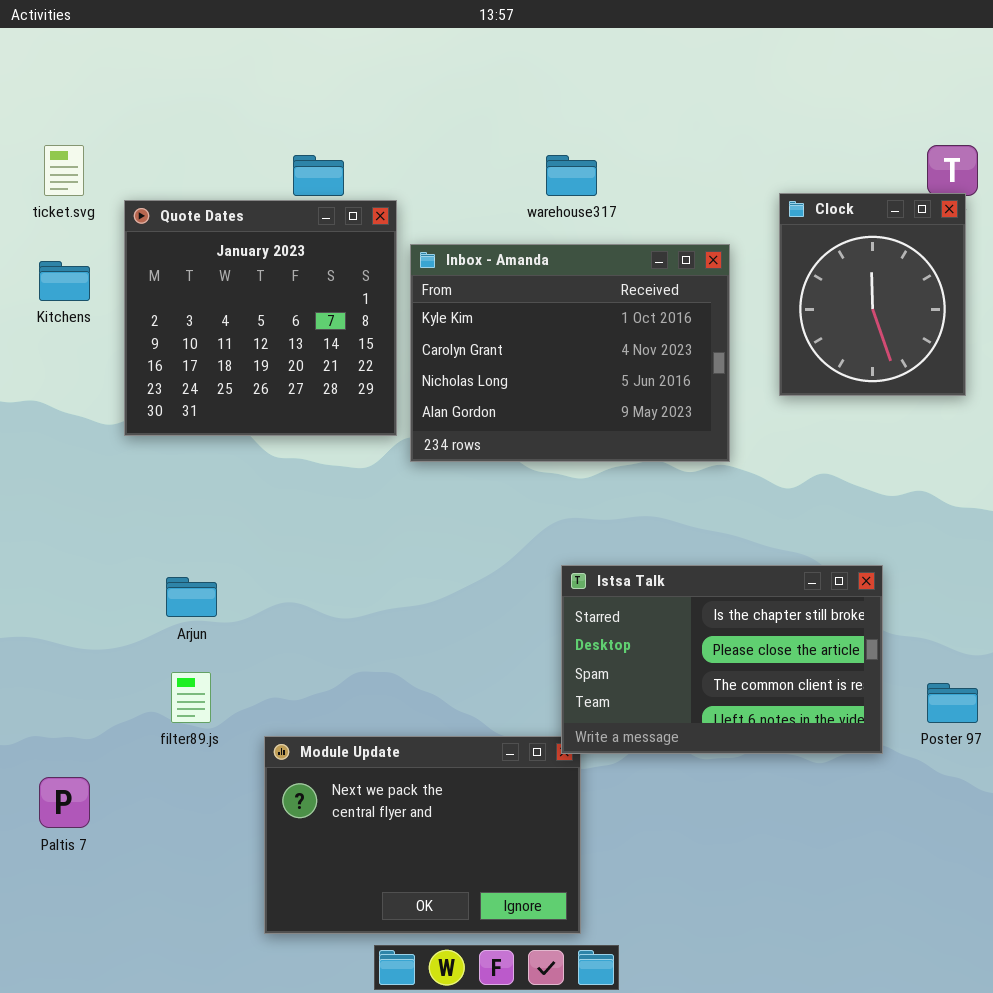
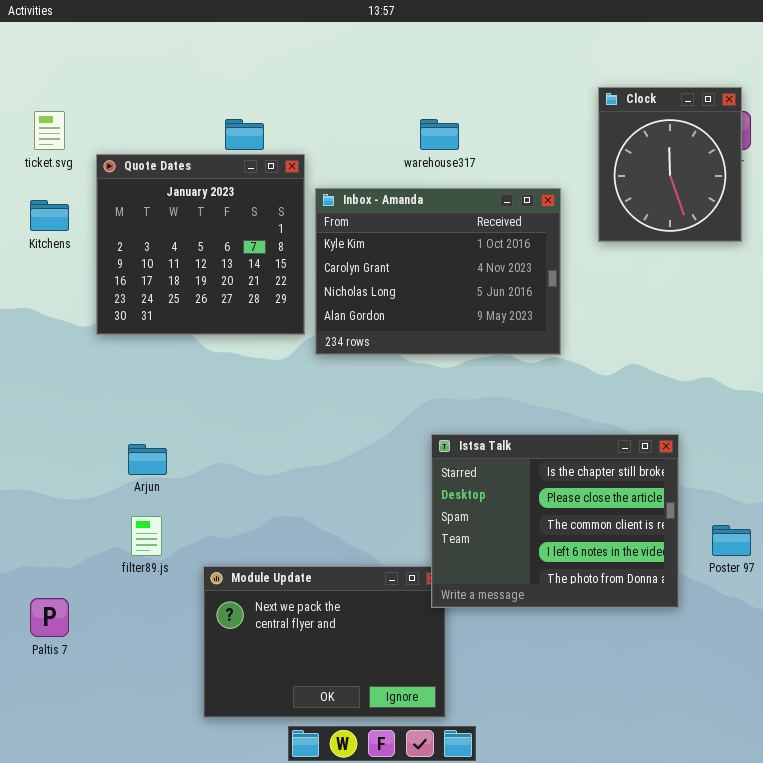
Clock: [779,193,966,396] -> [598,87,742,242], moved
Istsa Talk: [561,565,883,754] -> [431,434,679,608], resized

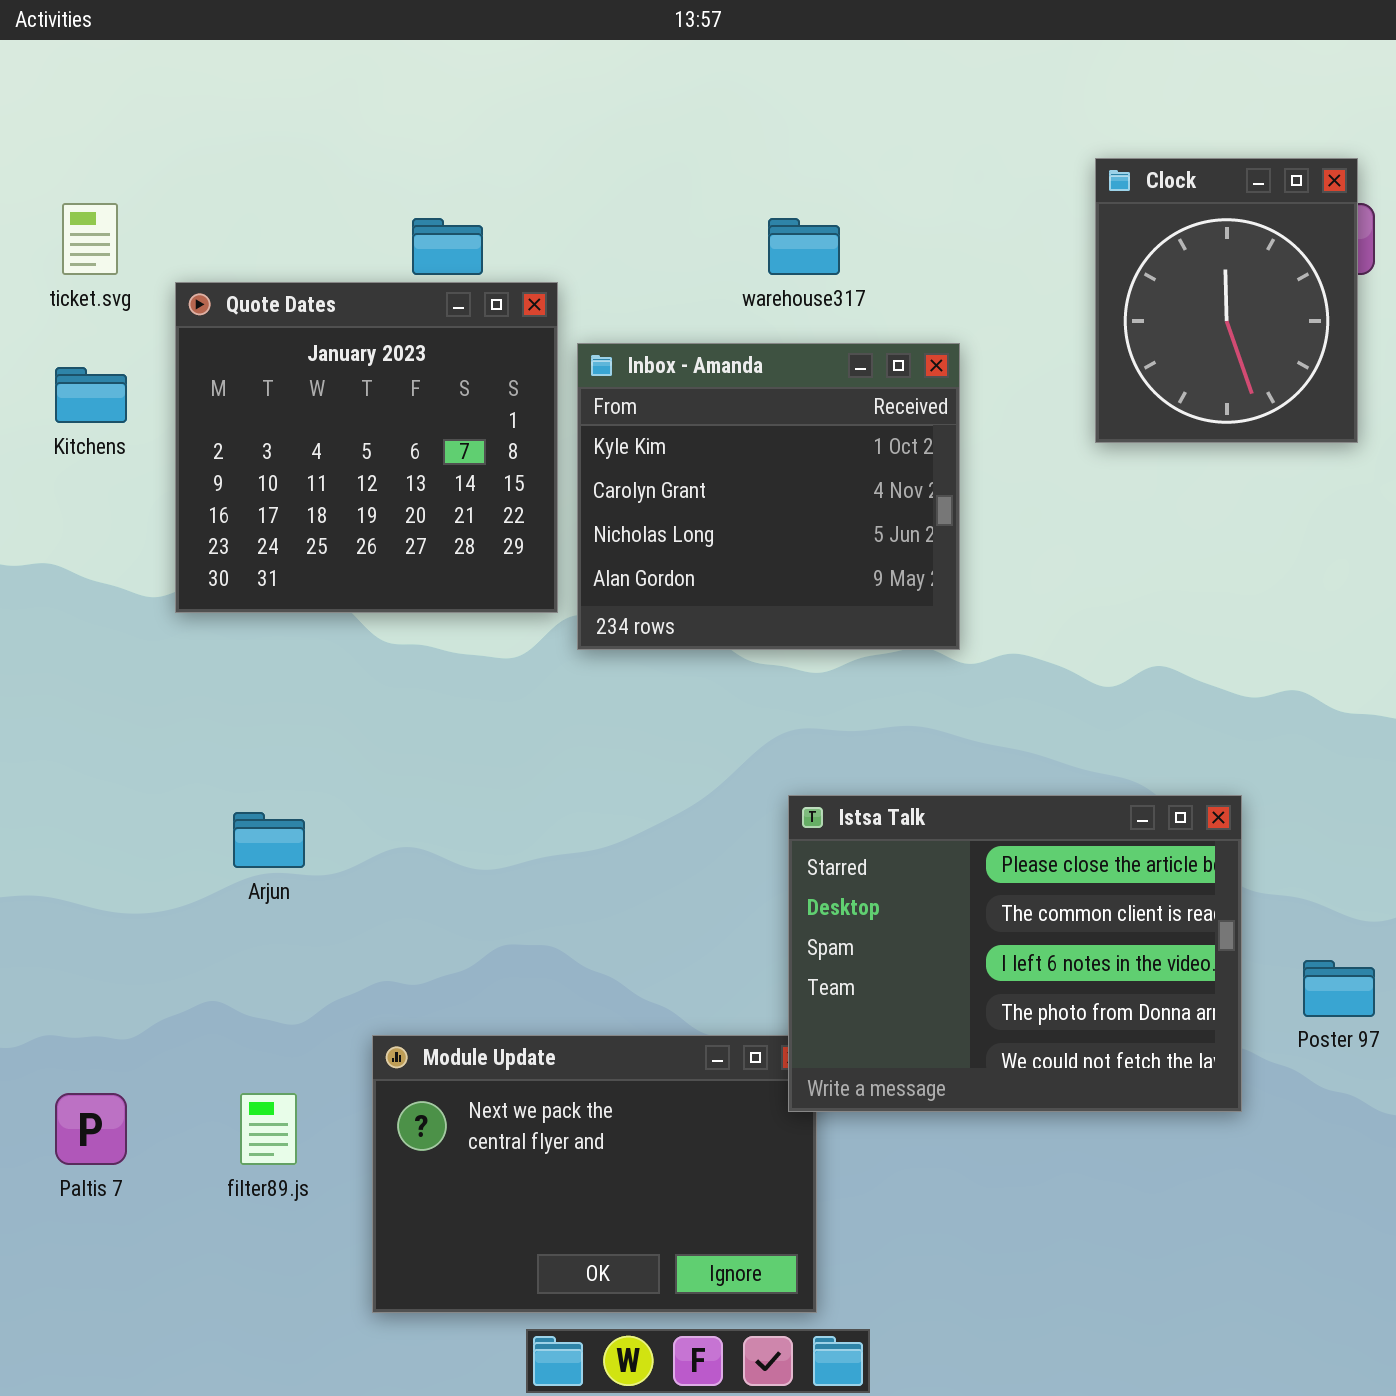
Inbox - Amanda: [315,188,561,355] -> [577,343,960,650], resized
Istsa Talk: [431,434,679,608] -> [788,795,1242,1112], scrolled down 1 row
filter89.js: [131,516,162,556] -> [240,1093,297,1165], moved

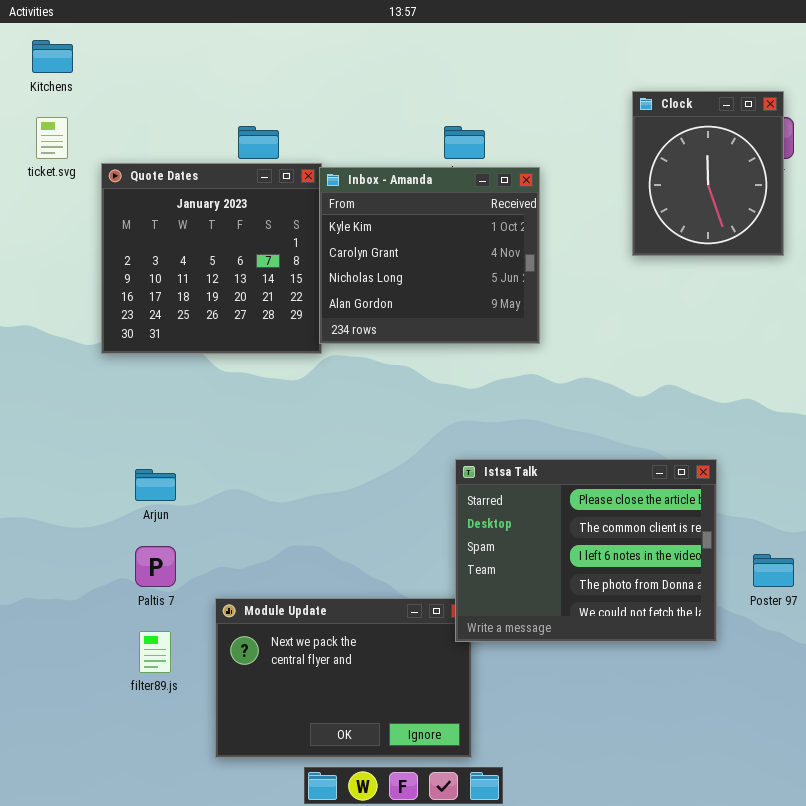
Inbox - Amanda: [577,343,960,650] -> [319,167,540,344], moved
Kitchens: [55,367,127,423] -> [32,40,73,73], moved
Paltis 7: [55,1093,127,1165] -> [135,546,176,587], moved

